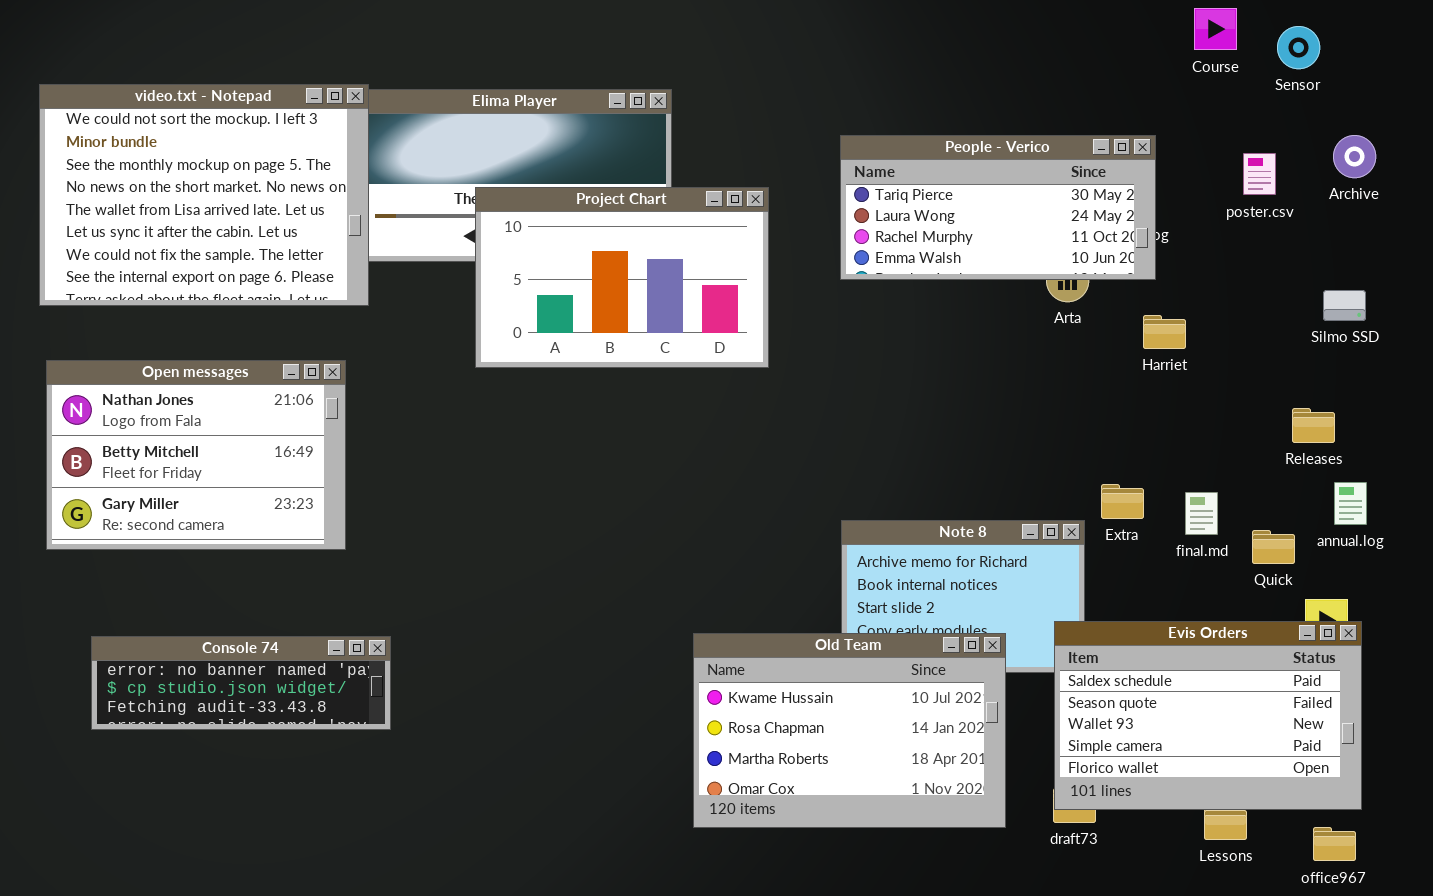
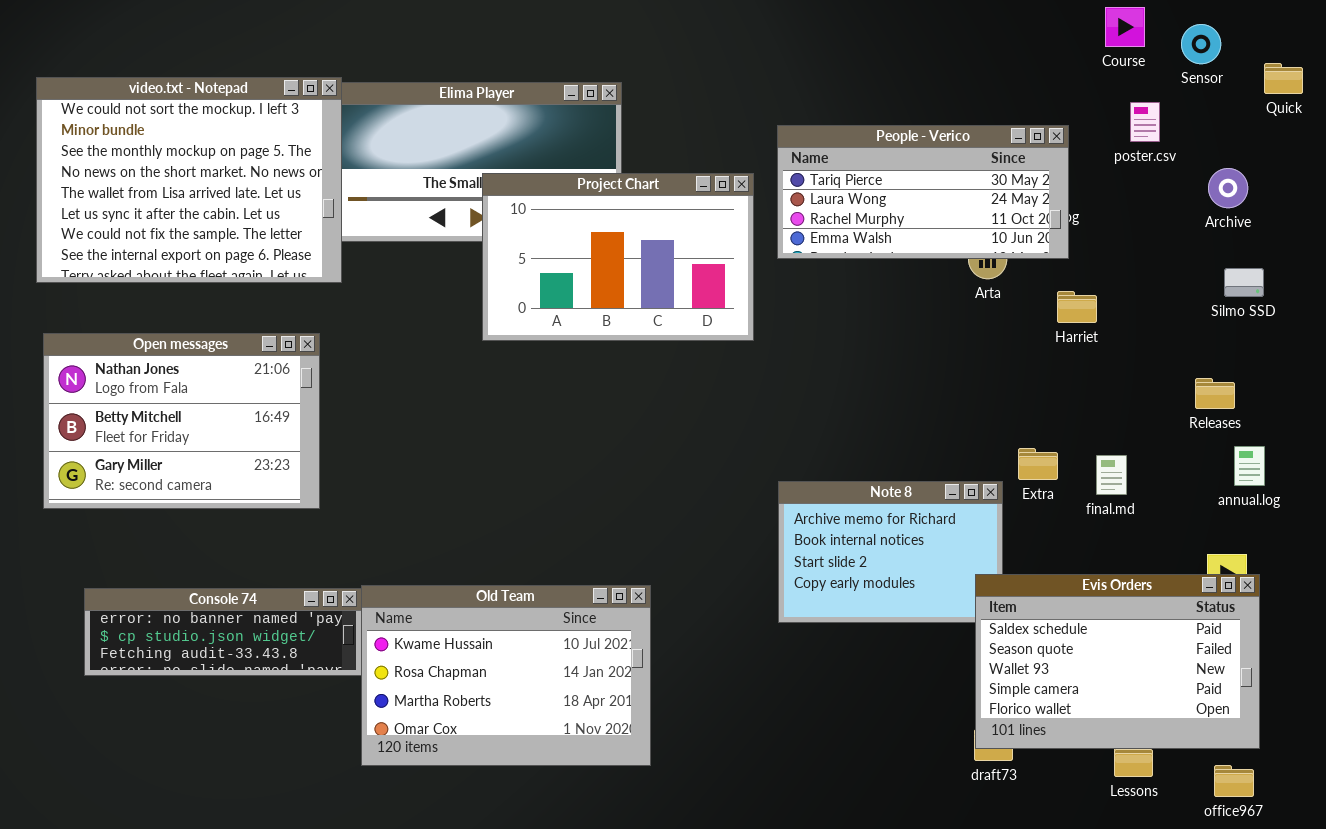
Archive: [1333,135,1376,178] -> [1208,168,1248,208], moved
poster.csv: [1243,153,1276,195] -> [1130,102,1160,142], moved
Project Chart: [475,187,769,368] -> [482,173,754,341], moved
Quick: [1252,530,1295,564] -> [1264,63,1303,94], moved
Old Team: [693,633,1006,828] -> [361,585,651,766], moved

